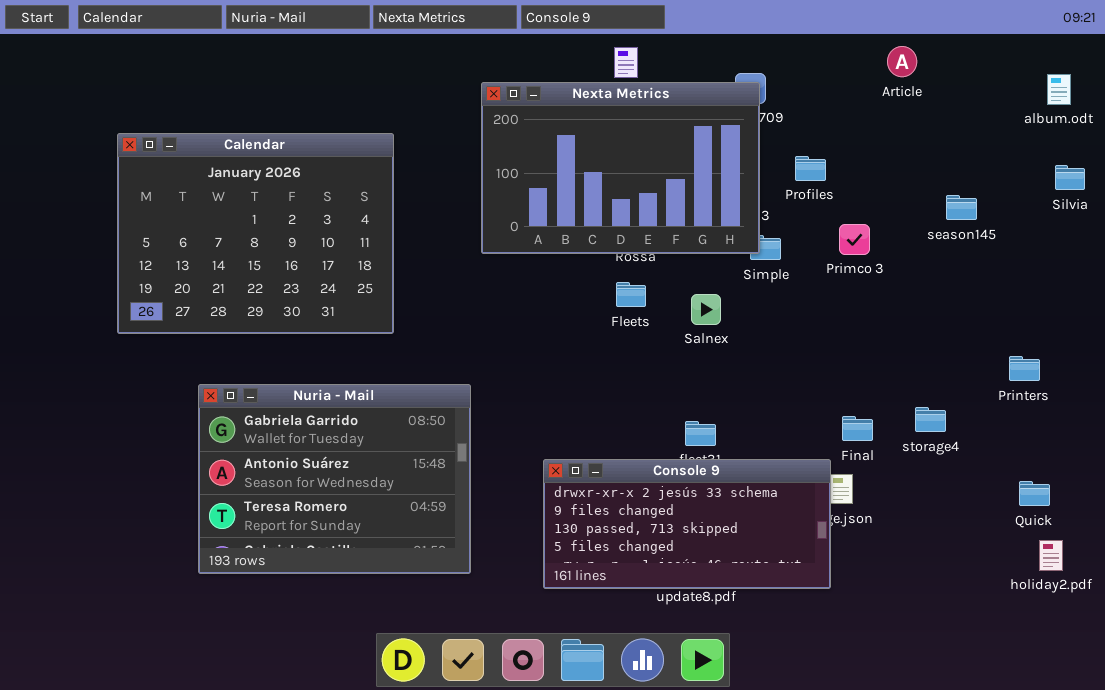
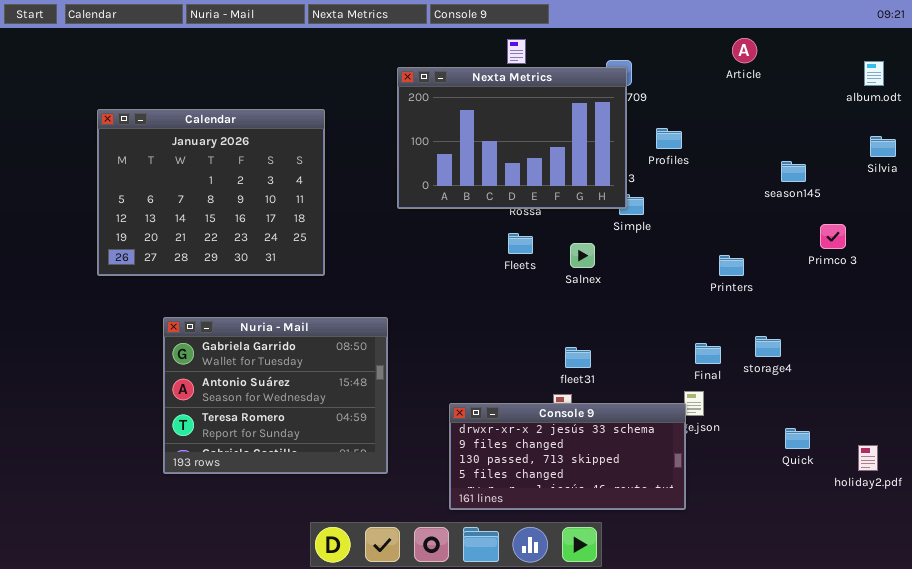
Primco 3: [839,224,870,255] -> [820,224,846,249], moved
Printers: [1009,356,1040,381] -> [719,255,744,276], moved
Console 9: [543,459,831,589] -> [449,403,686,510], moved
Quick: [1019,481,1050,506] -> [785,428,810,449], moved

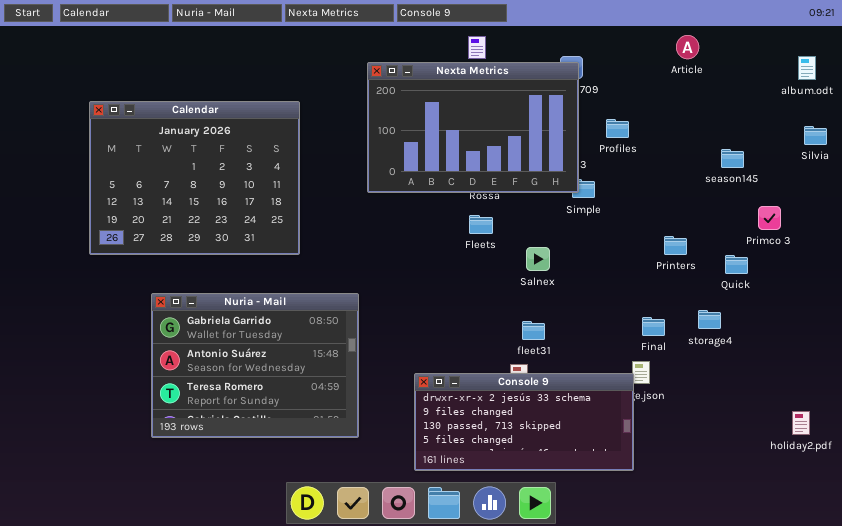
Salnex: [570,243,595,268] -> [526,247,550,271], moved
Quick: [785,428,810,449] -> [725,255,748,274], moved

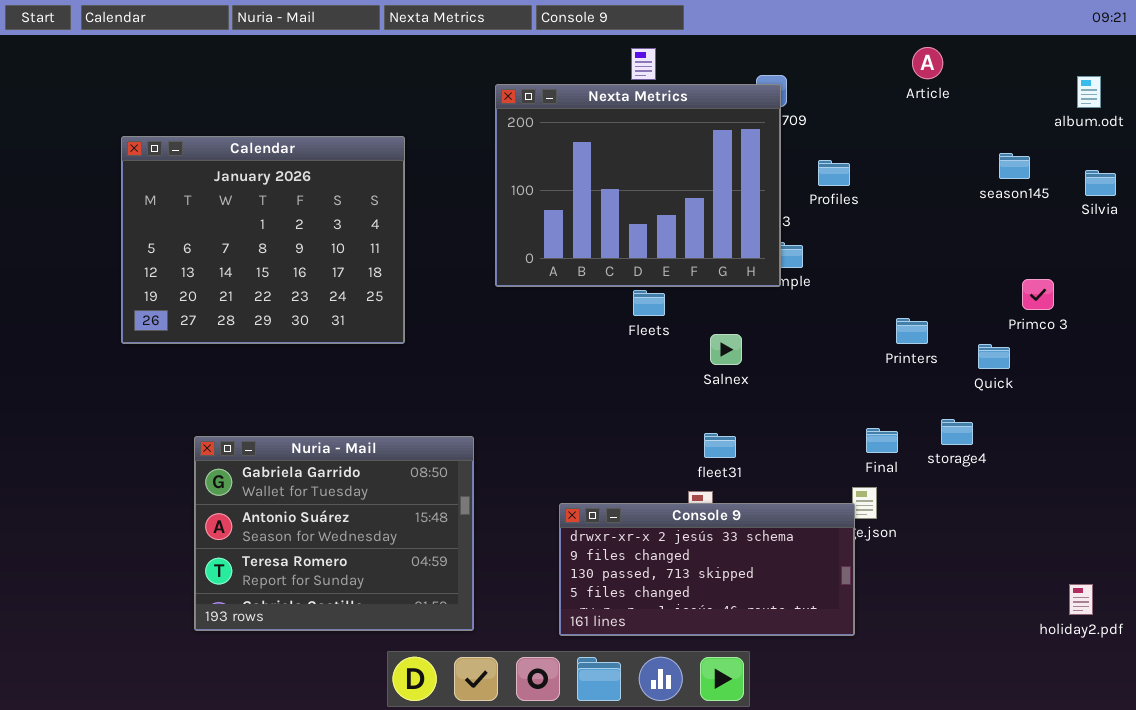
Nexta Metrics: [367,62,579,193] -> [495,84,781,287], resized
season145: [721,149,744,168] -> [999,153,1030,179], moved
Nuria - Mail: [151,293,359,438] -> [194,436,474,631], moved
holiday2.pdf: [792,411,810,435] -> [1069,584,1093,615], moved

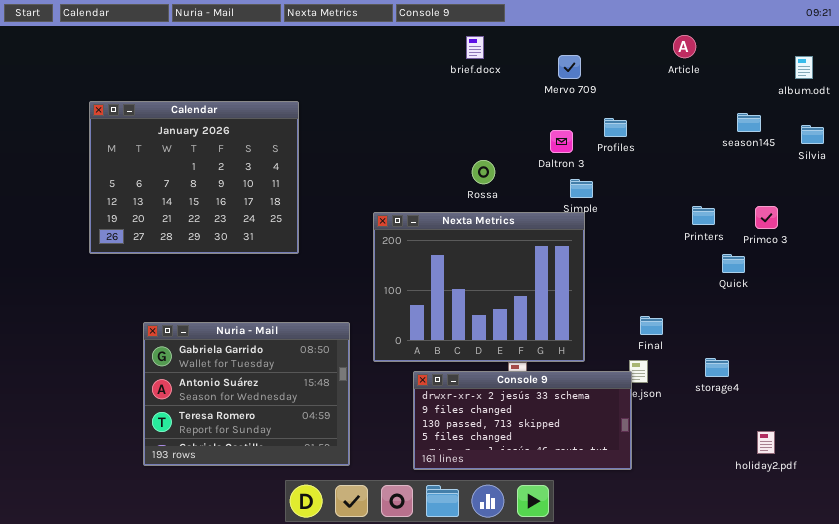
Nexta Metrics: [495,84,781,287] -> [373,212,585,362], moved
Printers: [896,318,928,344] -> [692,206,715,225], moved
storage4: [941,419,973,445] -> [705,358,729,377], moved
holiday2.pdf: [1069,584,1093,615] -> [757,431,775,454], moved

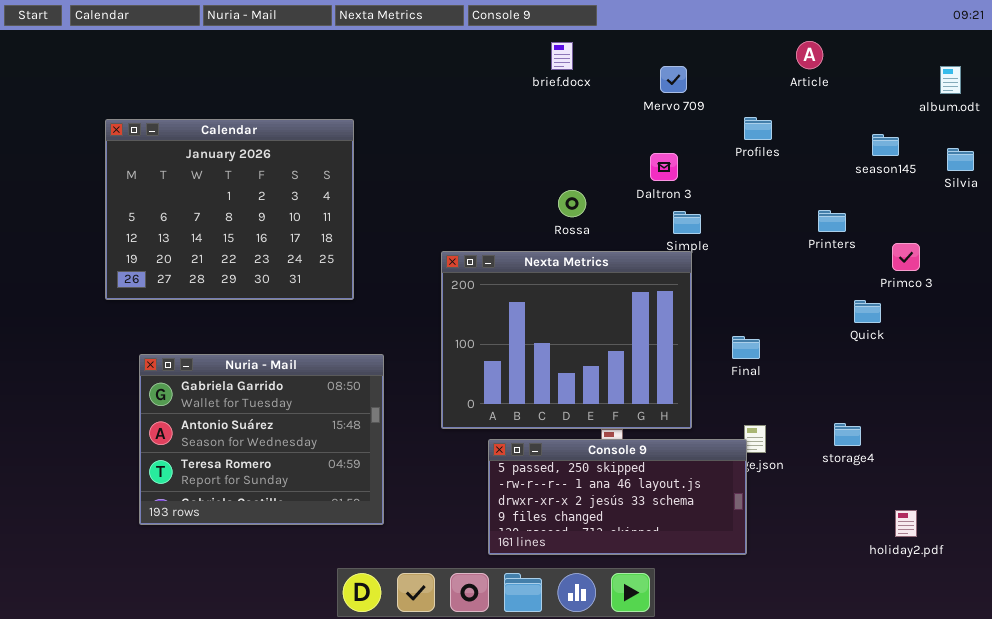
Profiles: [604,118,627,137] -> [744,117,772,140], moved
Printers: [692,206,715,225] -> [818,210,846,232], moved
Final: [640,316,663,335] -> [732,336,760,359], moved
Nuria - Mail: [143,322,350,466] -> [139,354,384,525], moved
Console 9: [413,371,632,470] -> [488,439,747,555], scrolled up 2 rows

